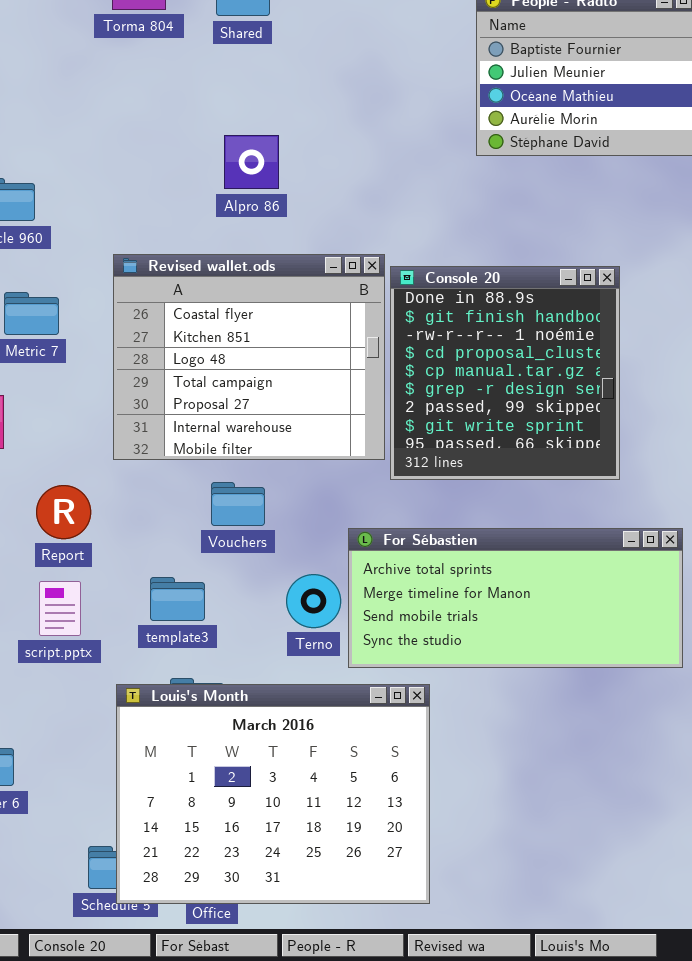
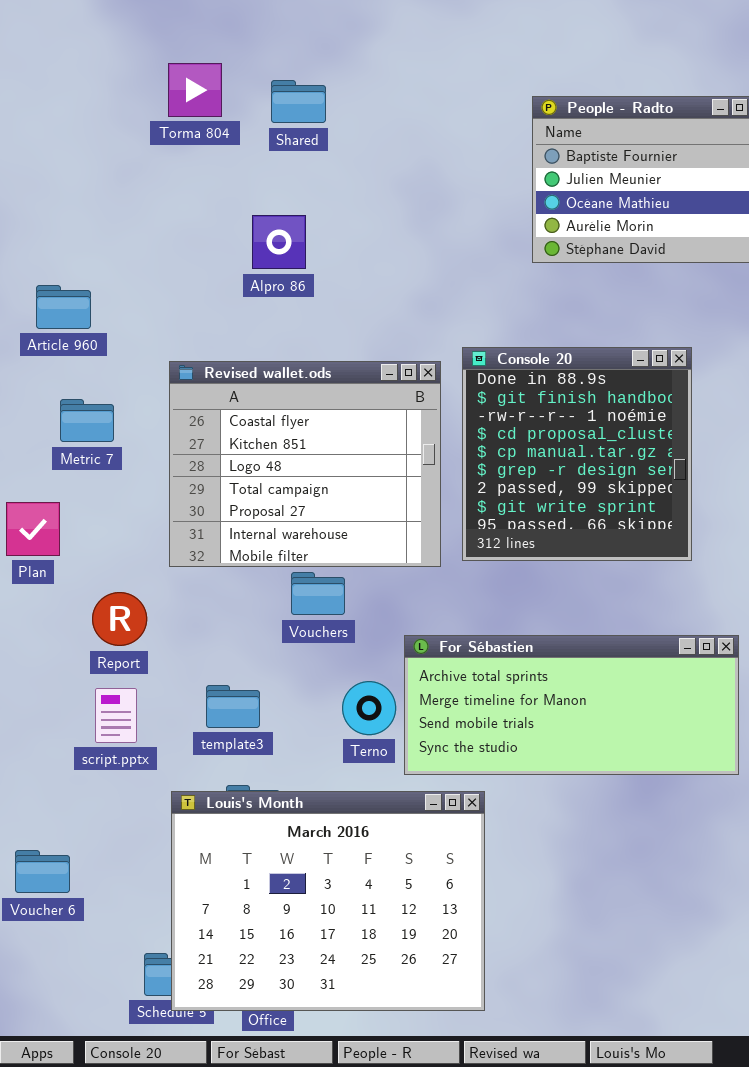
Alpro 86: [224,135,279,189] -> [252,215,306,269], moved
Console 20: [390,266,620,480] -> [462,347,692,561], moved
Vouchers: [211,482,265,526] -> [291,572,345,615], moved

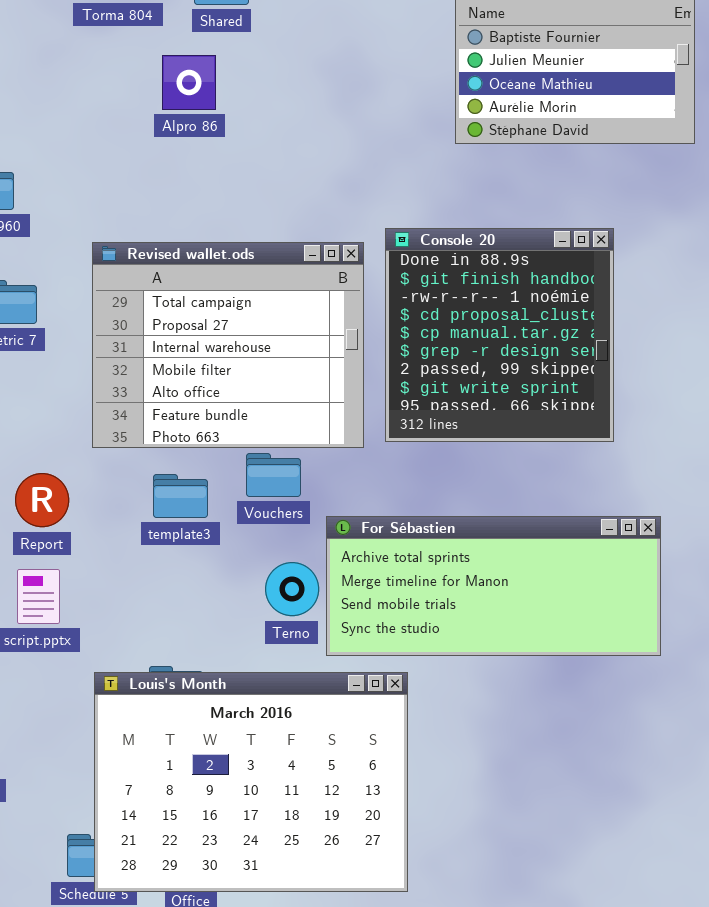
Alpro 86: [252,215,306,269] -> [162,55,216,110], moved
Revised wallet.ods: [169,361,441,567] -> [92,242,364,448], scrolled down 3 rows
Vouchers: [291,572,345,615] -> [246,453,301,497], moved
template3: [206,685,260,728] -> [153,474,208,518], moved

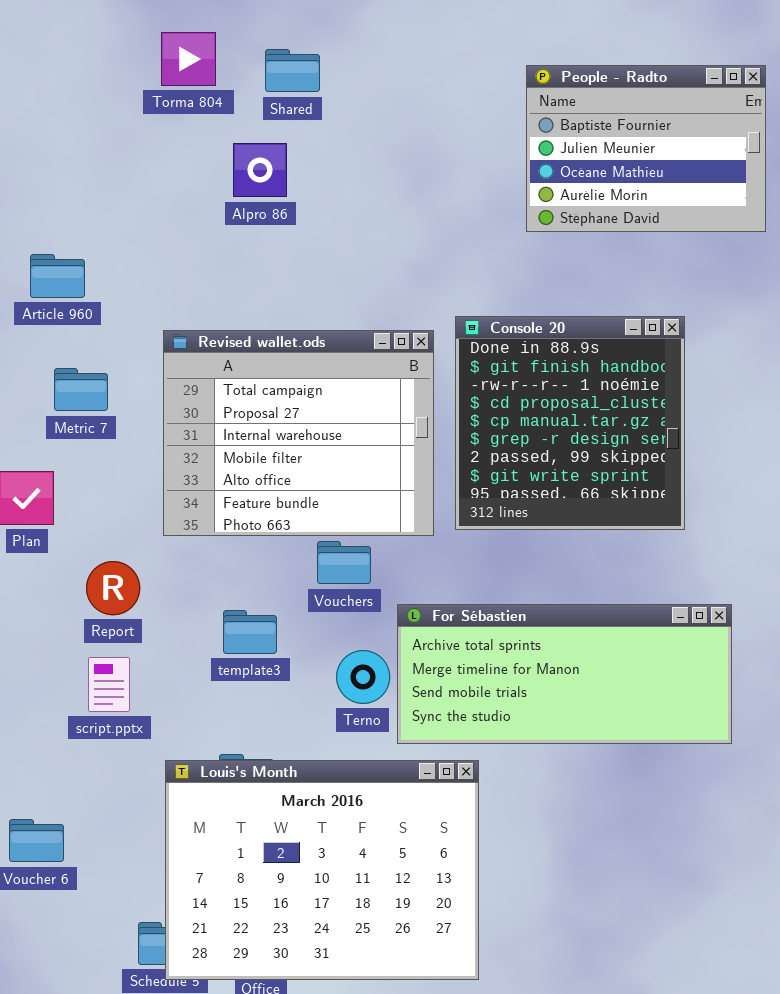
template3: [153,474,208,518] -> [223,610,277,654], moved

